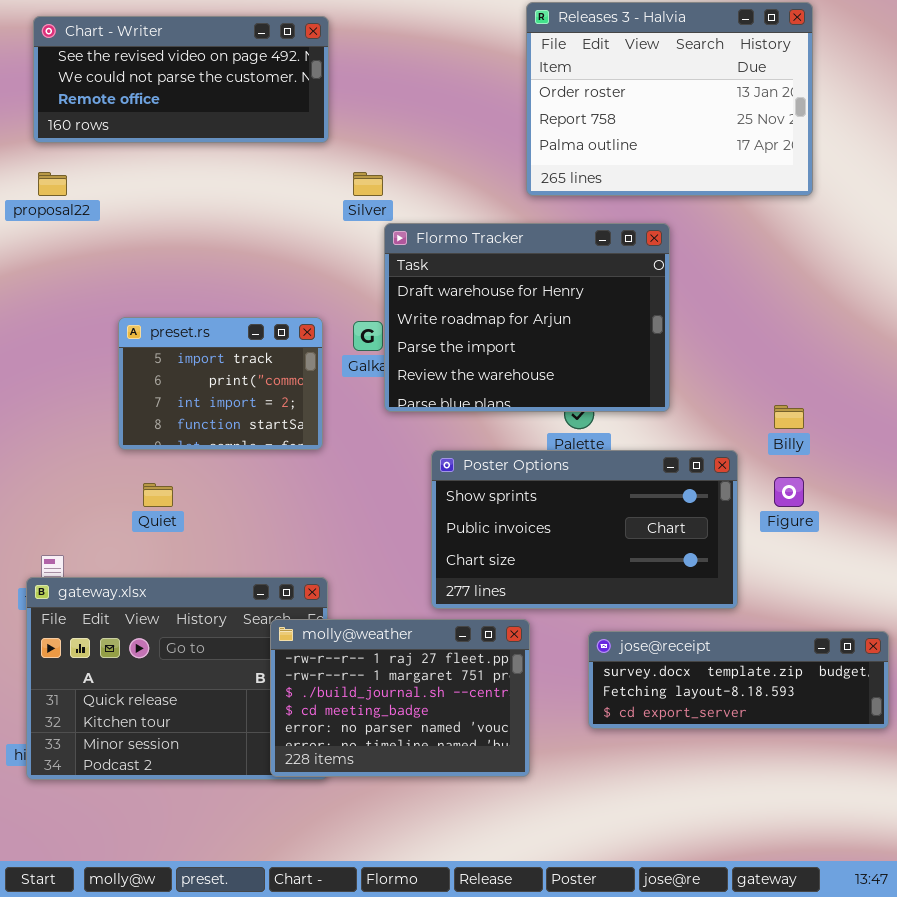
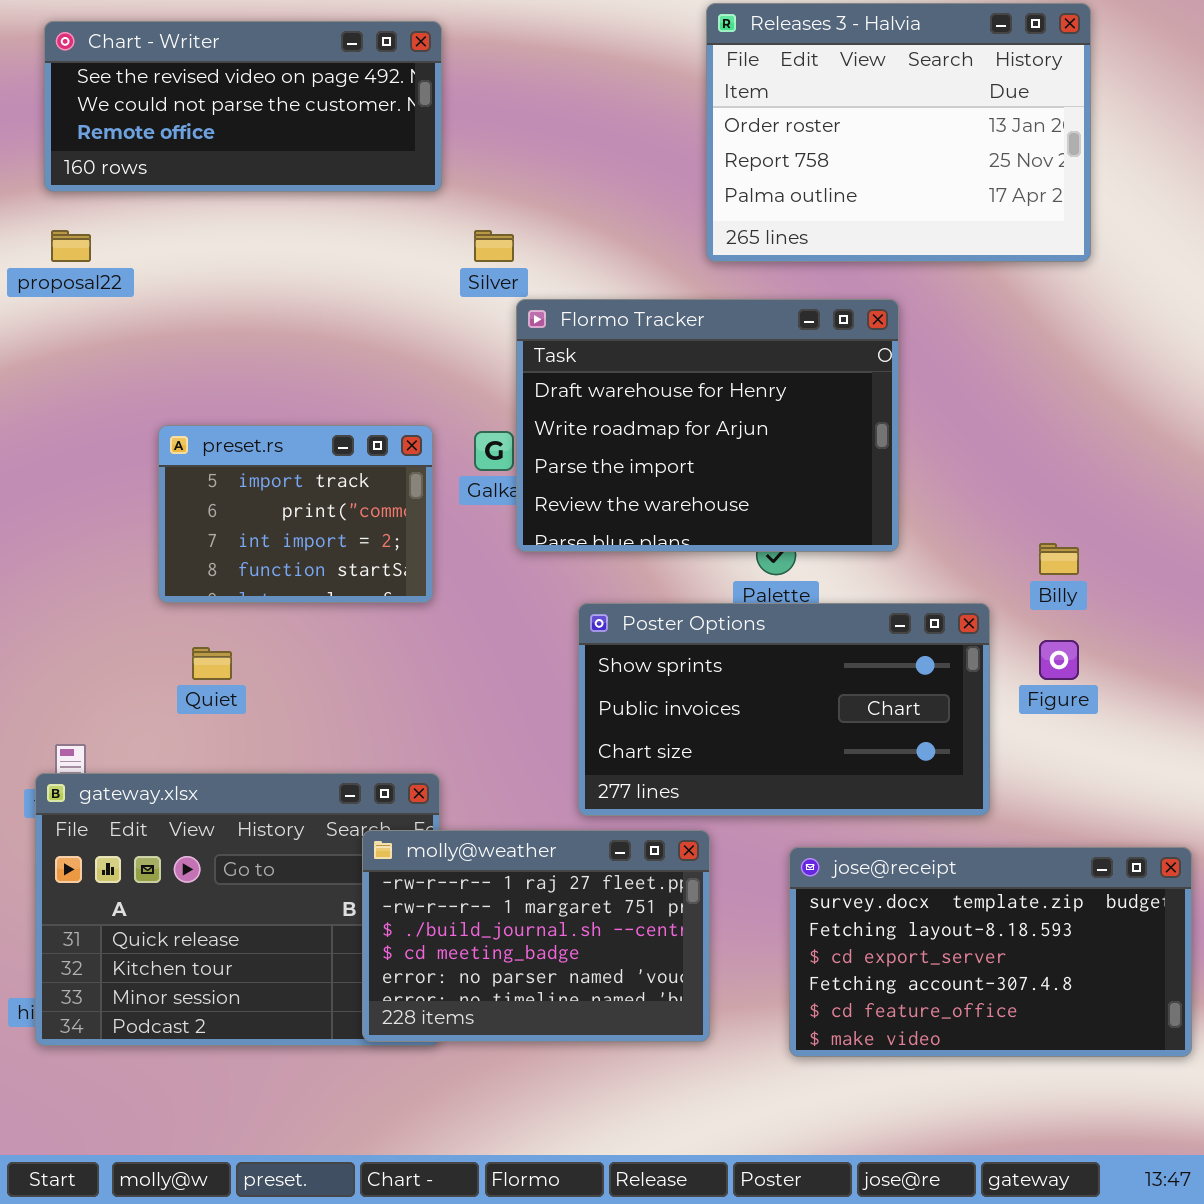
jose@receipt: [588,631,889,729] -> [789,847,1192,1057], resized

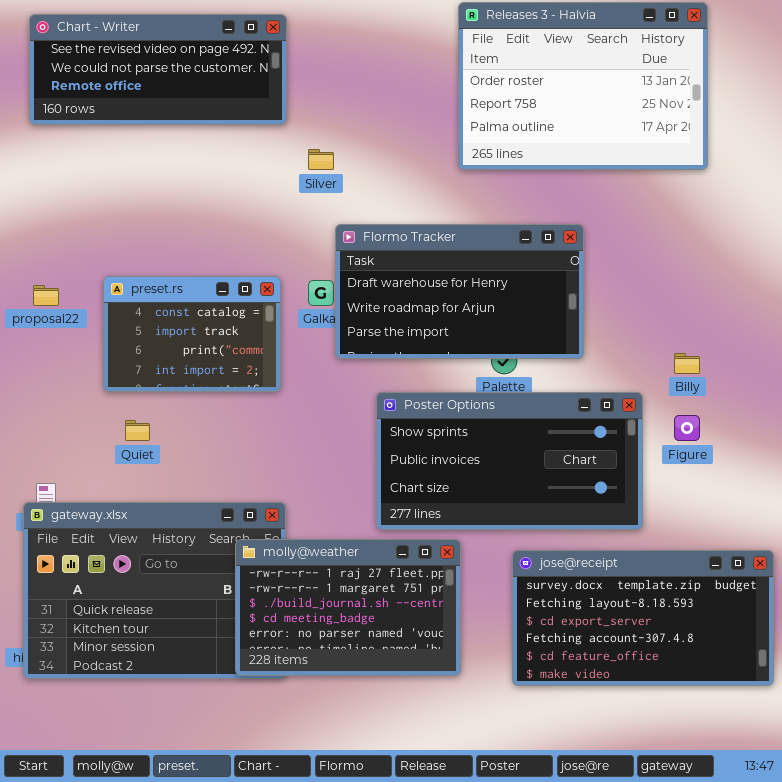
proposal22: [51,230,91,262] -> [33,285,59,306], moved
Flormo Tracker: [516,299,899,552] -> [335,224,584,359], resized
preset.rs: [158,425,433,603] -> [103,276,281,392], scrolled up 1 row

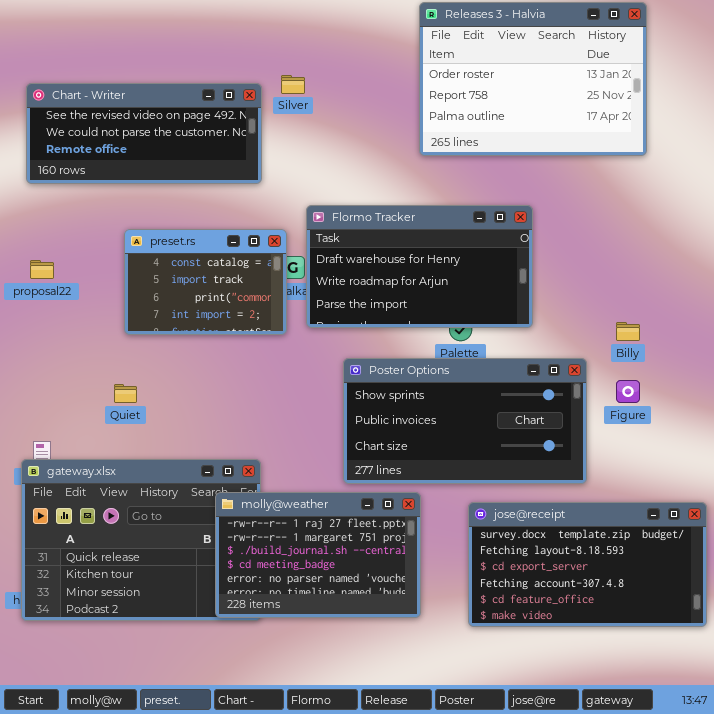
Chart - Writer: [29,14,287,125] -> [26,83,262,184], moved
Silver: [308,149,334,170] -> [281,75,305,94], moved
preset.rs: [103,276,281,392] -> [124,229,287,335], moved

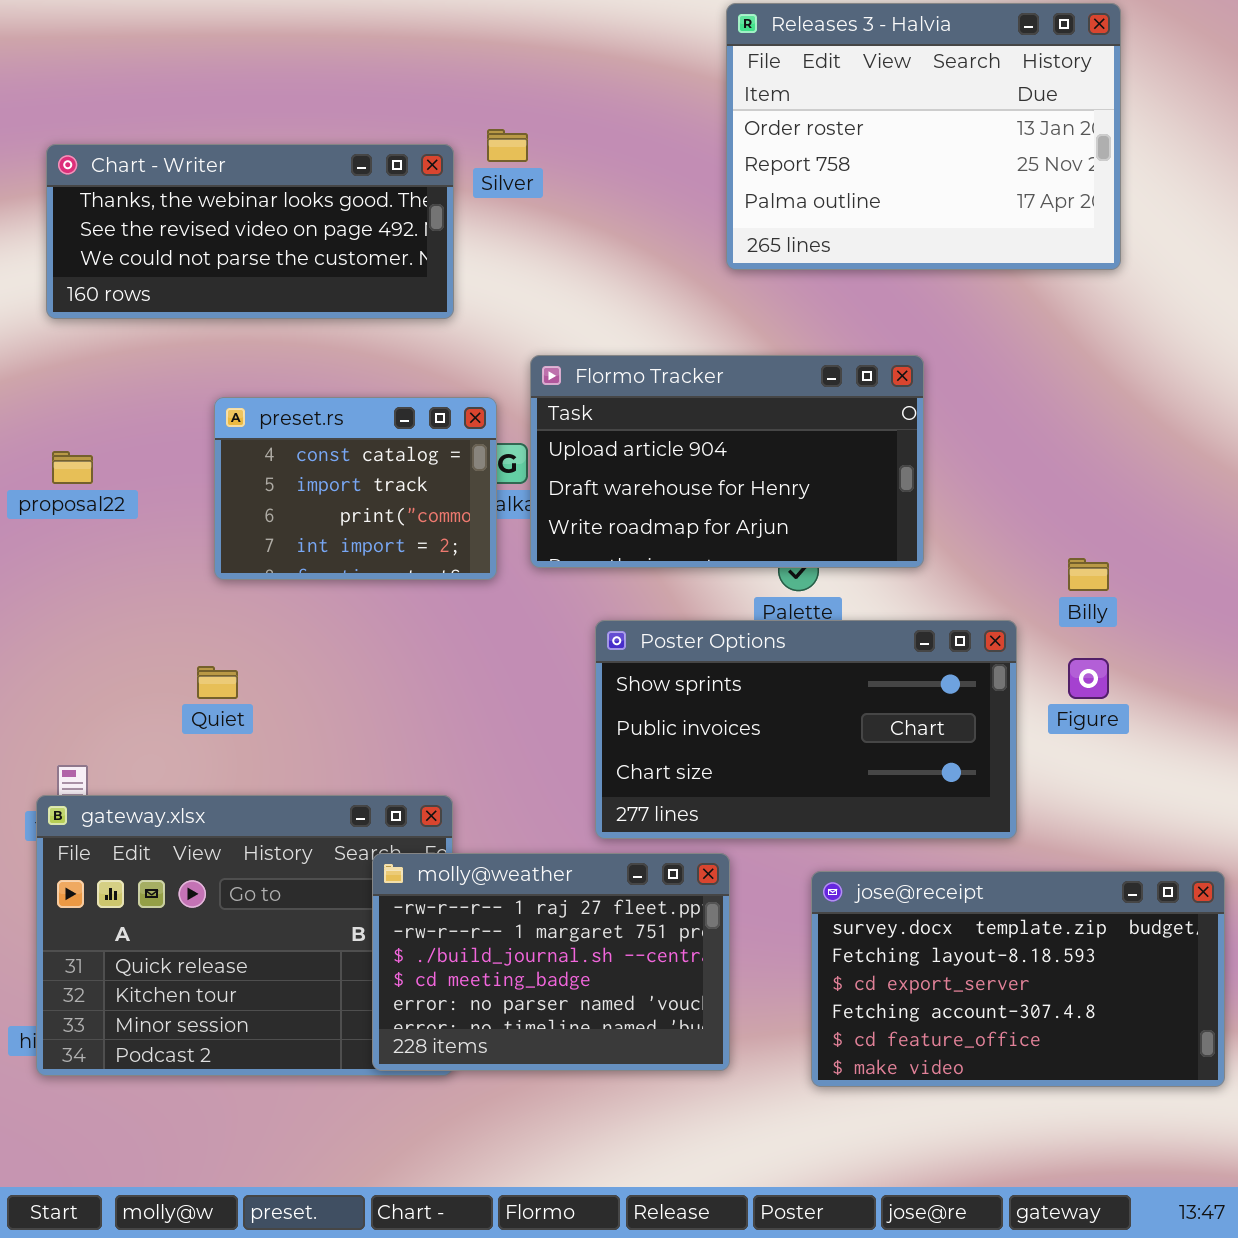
Chart - Writer: [26,83,262,184] -> [46,144,454,319], scrolled up 1 row
Flormo Tracker: [306,205,533,328] -> [530,355,924,568], scrolled up 1 row

